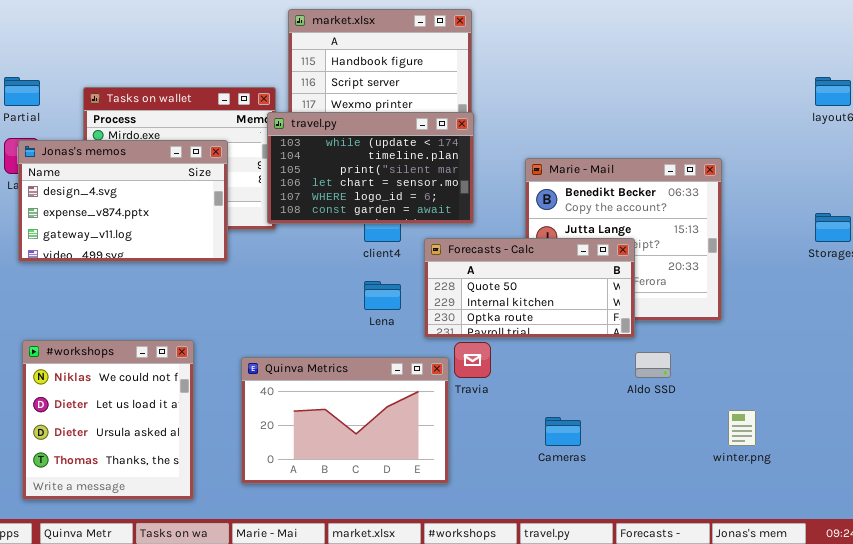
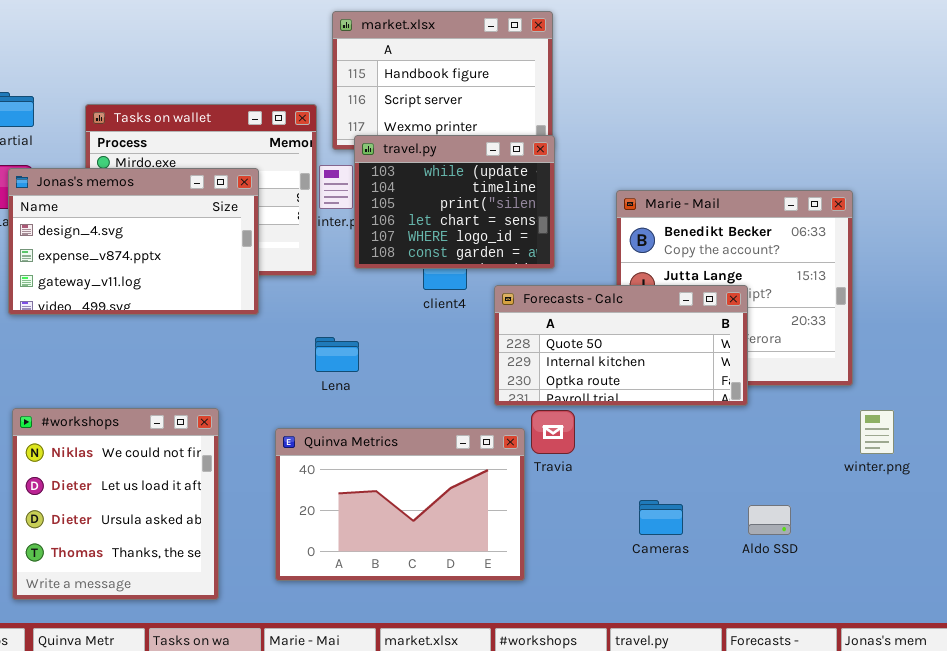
travel.py: [267,112,474,224] -> [354,135,555,269], resized
Lena: [364,281,401,310] -> [315,337,359,372], moved
Aldo SSD: [635,352,671,378] -> [748,505,791,535], moved
winter.png: [728,410,756,446] -> [860,410,894,454], moved

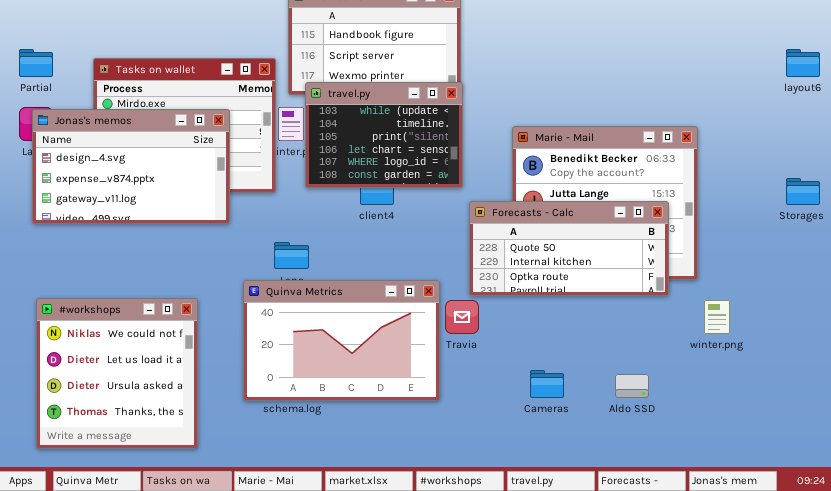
Forecasts - Calc: [494,285,748,406] -> [469,201,669,296], moved
Quinva Metrics: [275,428,525,581] -> [243,280,440,401], moved

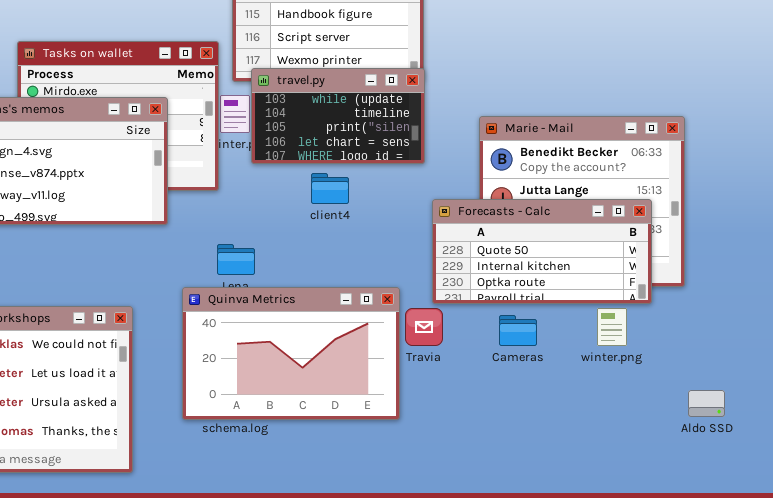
travel.py: [305,82,463,188] -> [251,68,425,164], resized
winter.png: [704,300,730,334] -> [597,308,627,346], moved
Cameras: [530,370,564,398] -> [499,315,537,346], moved
Aldo SSD: [615,374,649,398] -> [688,390,725,417], moved

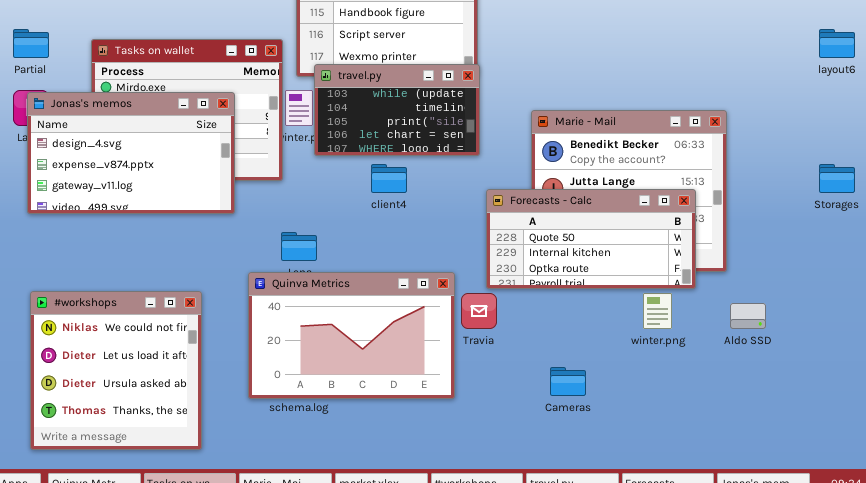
Cameras: [499,315,537,346] -> [550,367,586,396], moved
Aldo SSD: [688,390,725,417] -> [730,303,766,329], moved

